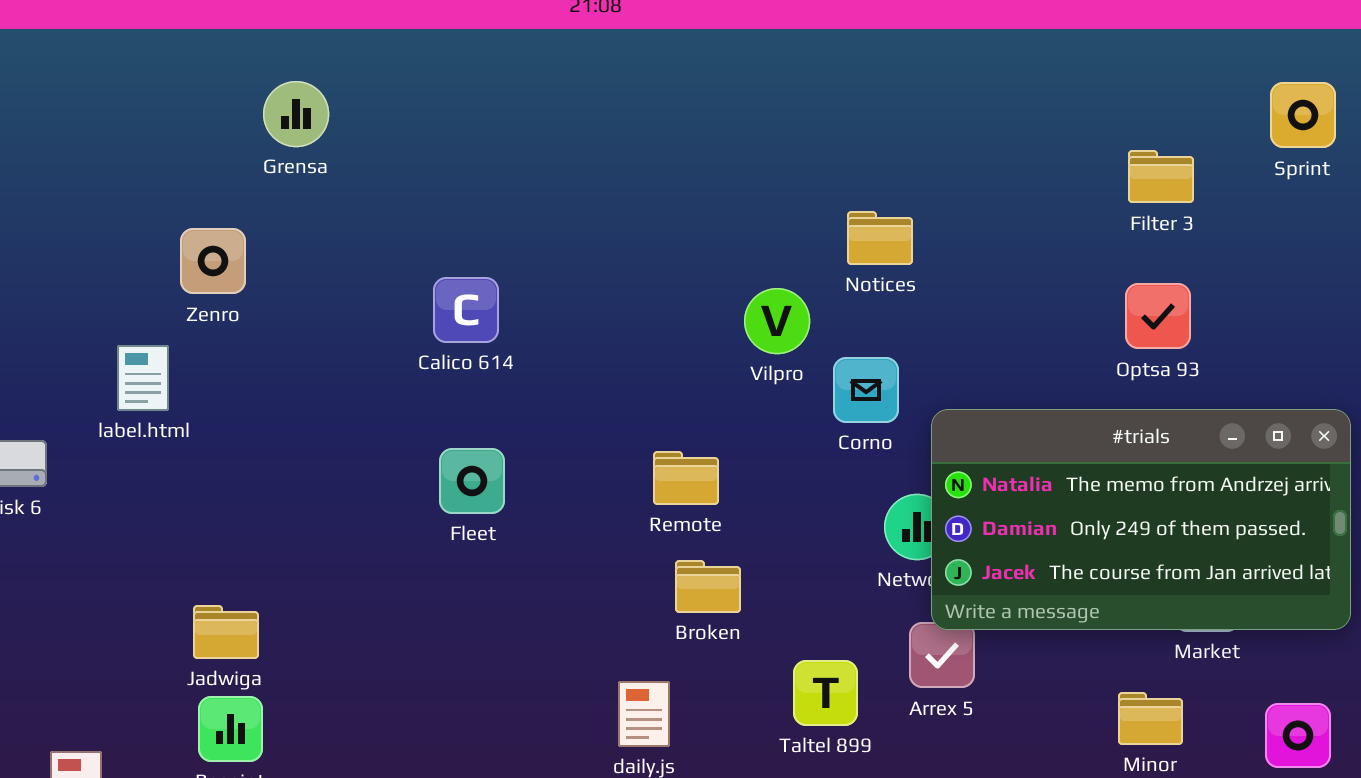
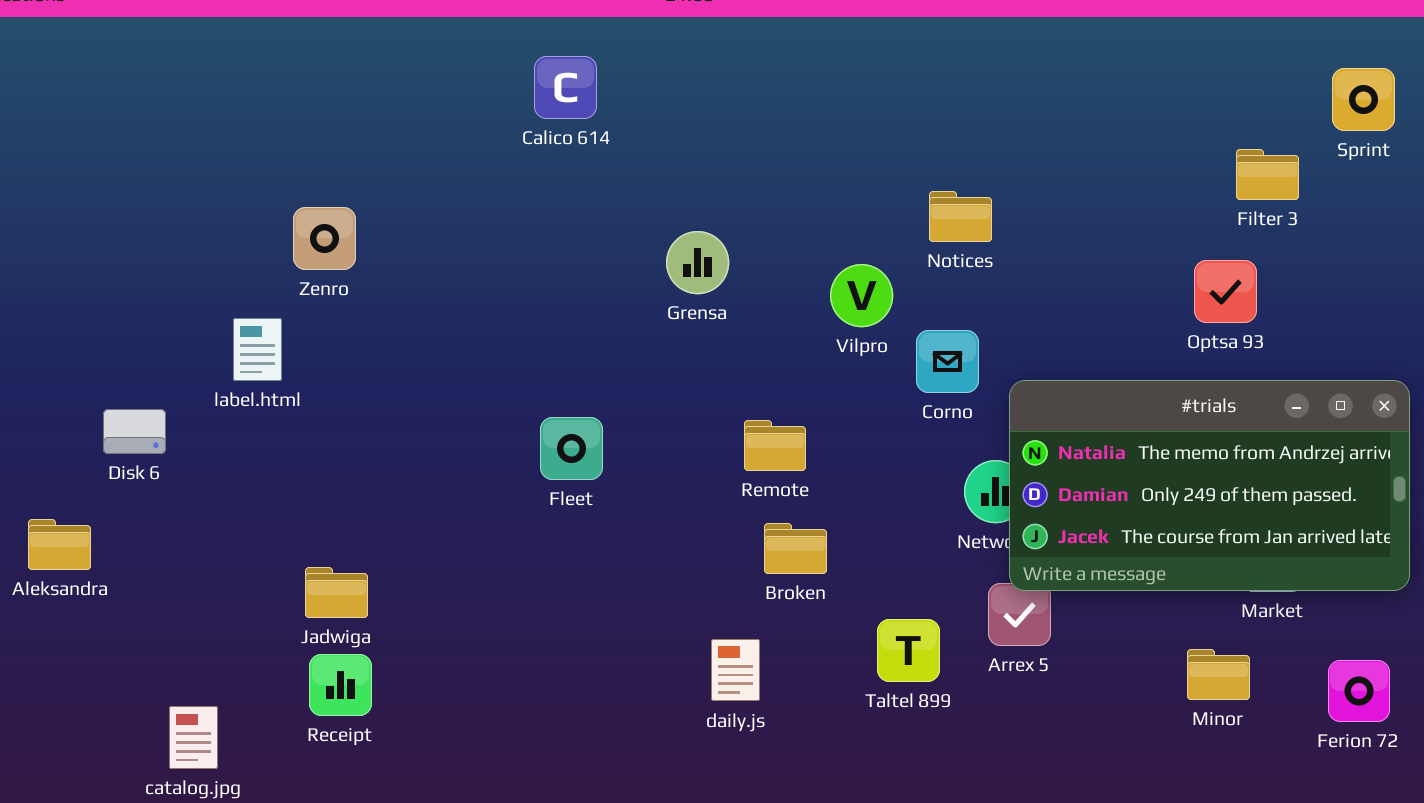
Grensa: [263,81,329,147] -> [666,231,729,294], moved
Filter 3: [1128,150,1194,203] -> [1236,149,1299,200], moved
Calico 614: [433,277,499,343] -> [534,56,597,119], moved

